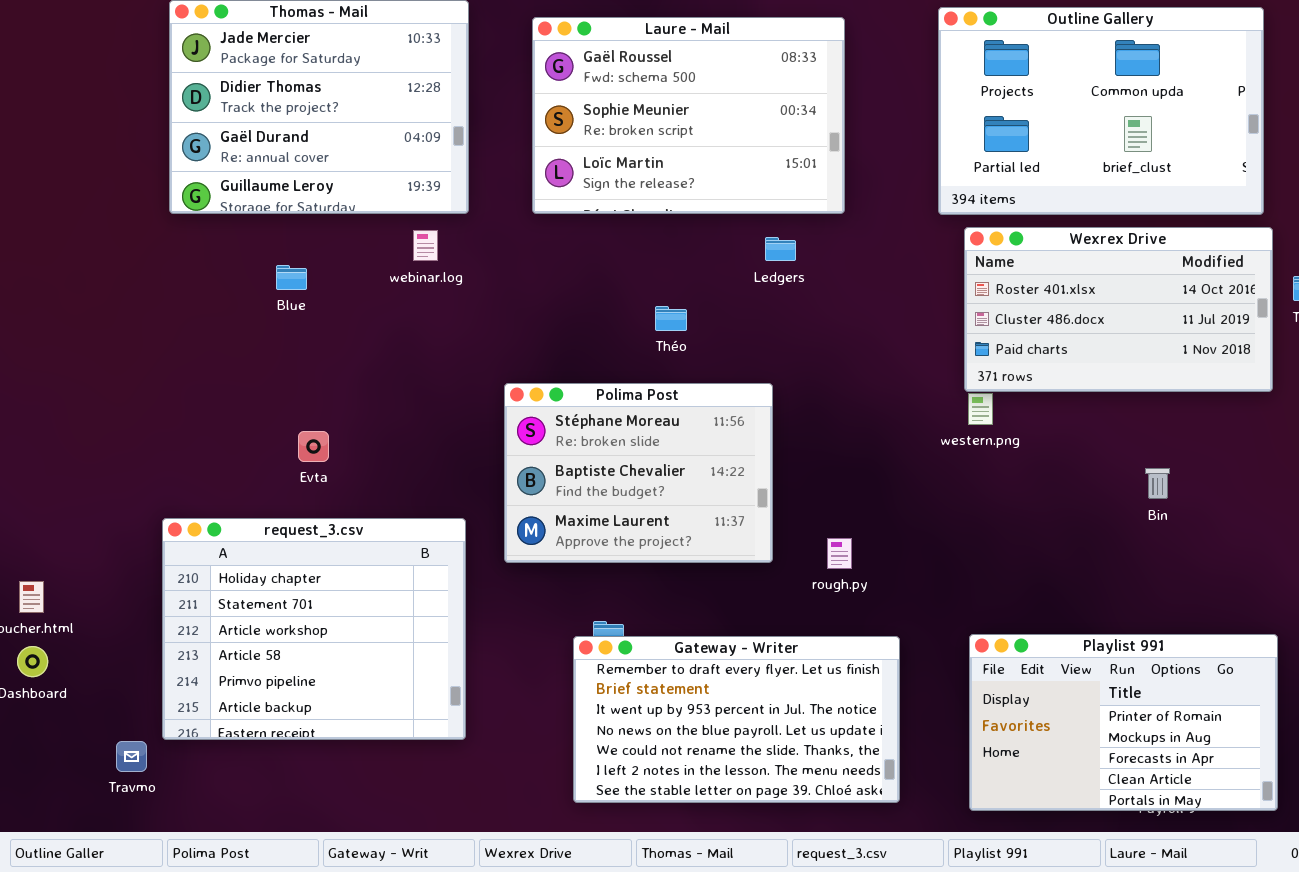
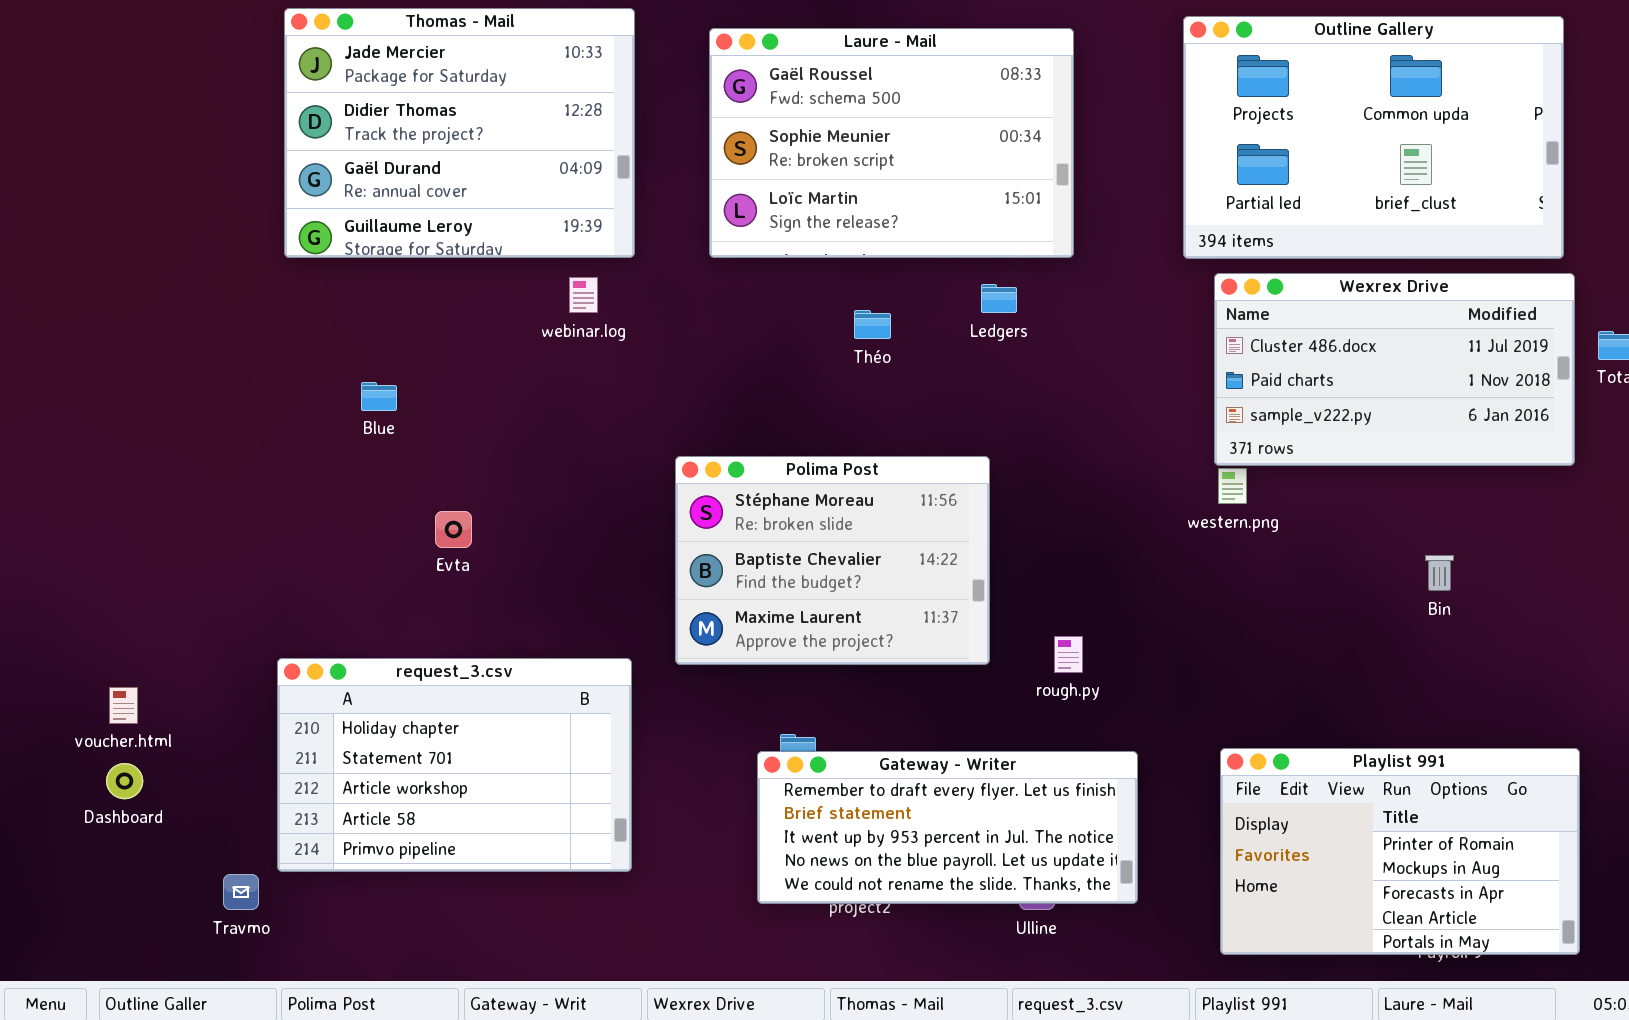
Wexrex Drive: [964,227,1273,392] -> [1214,273,1575,466], scrolled down 1 row
Blue: [276,265,307,290] -> [361,382,397,411], moved
Théo: [655,306,687,331] -> [854,310,891,339], moved
request_3.csv: [162,518,466,740] -> [277,658,632,872], resized
Gateway - Writer: [573,636,900,803] -> [757,751,1138,904], resized

